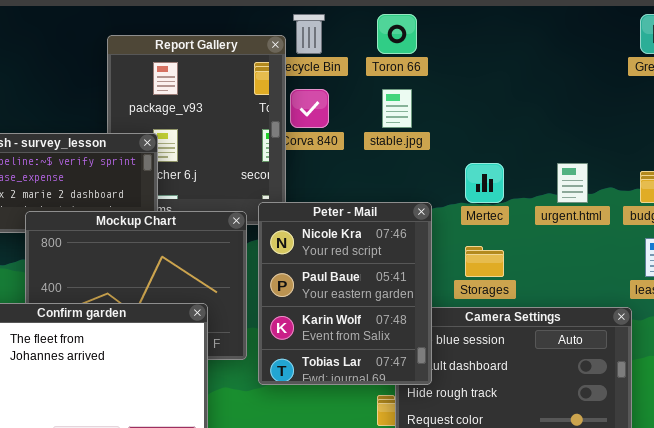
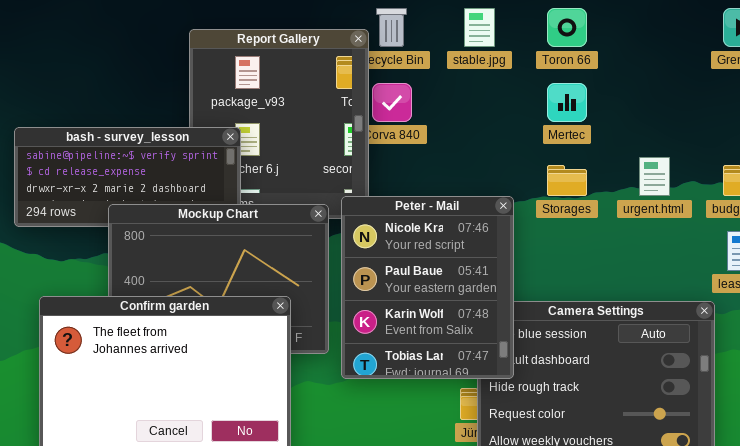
Toron 66: [377,14,417,54] -> [547,8,587,47], moved
stable.jpg: [382,89,412,128] -> [464,8,495,47], moved
Mertec: [465,163,504,203] -> [547,83,587,122], moved
Storages: [465,246,504,277] -> [547,165,587,196], moved

